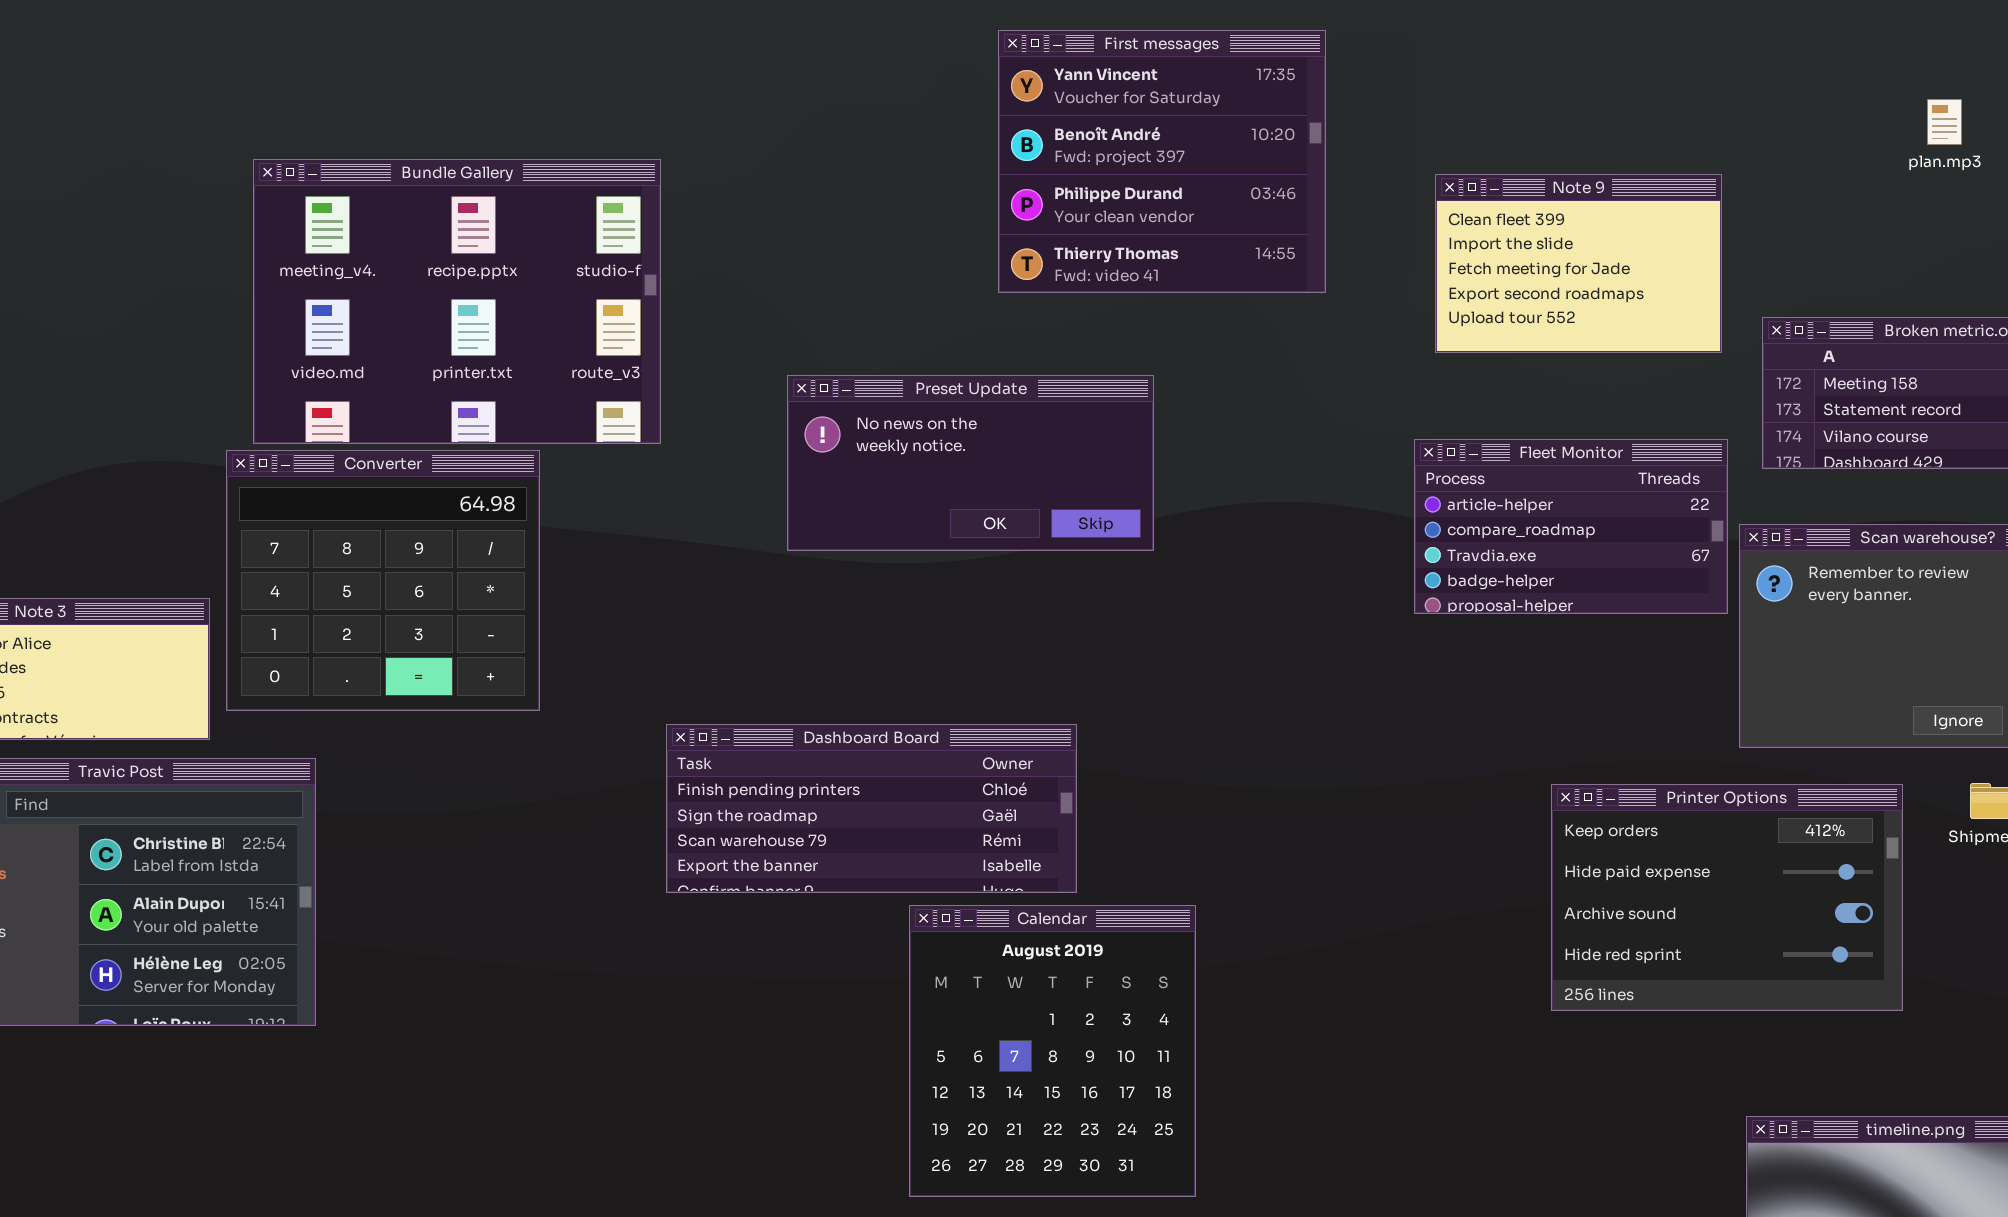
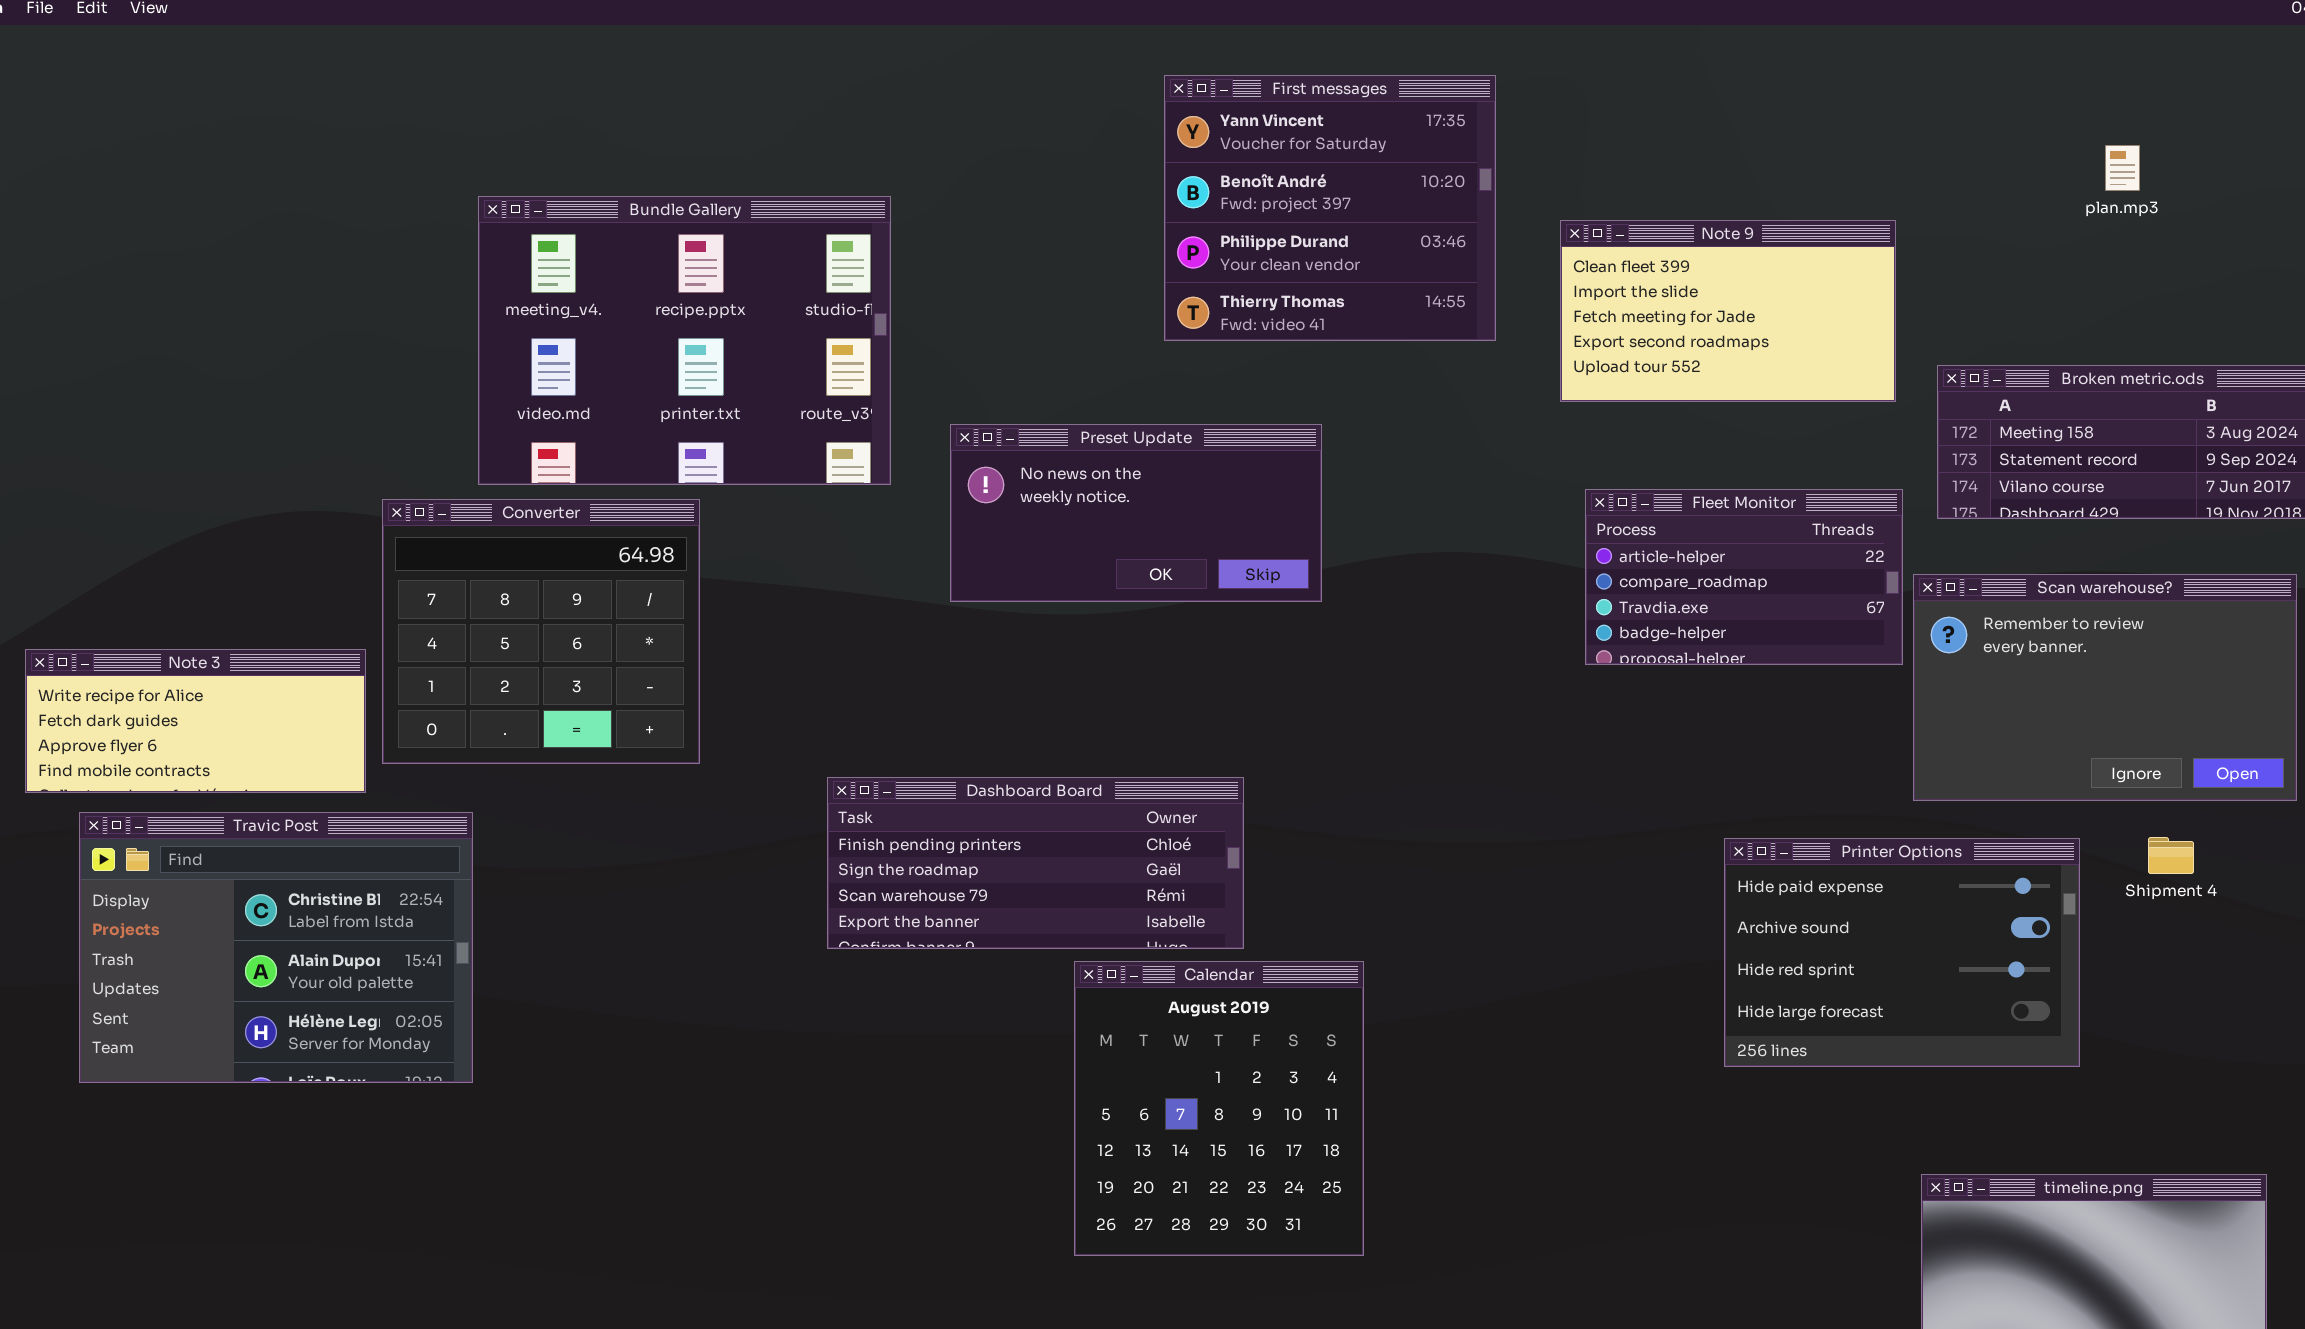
Bundle Gallery: [253,159,661,444] -> [478,196,891,485], moved
Note 9: [1435,174,1722,353] -> [1560,220,1896,402], resized
Printer Options: [1551,784,1903,1011] -> [1724,838,2080,1067], scrolled down 1 row

